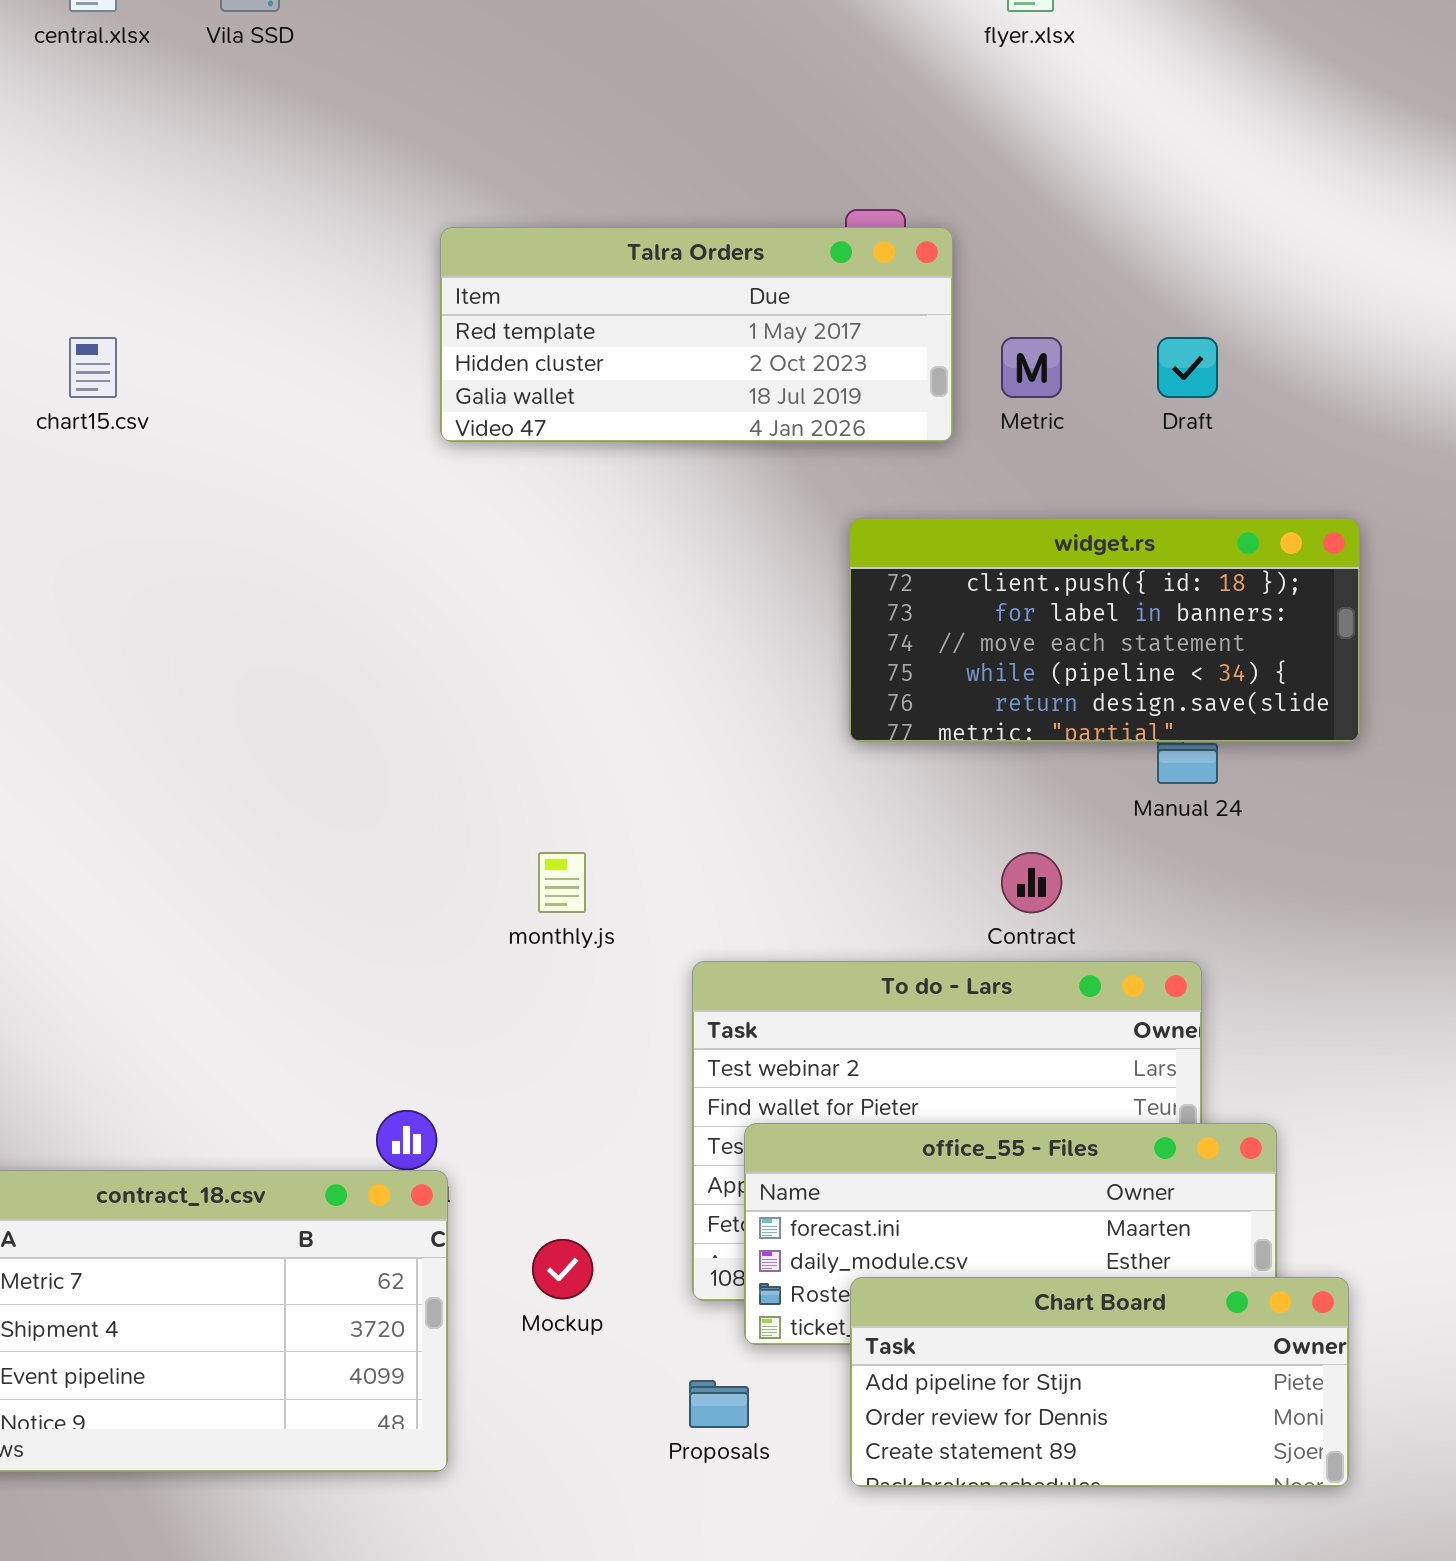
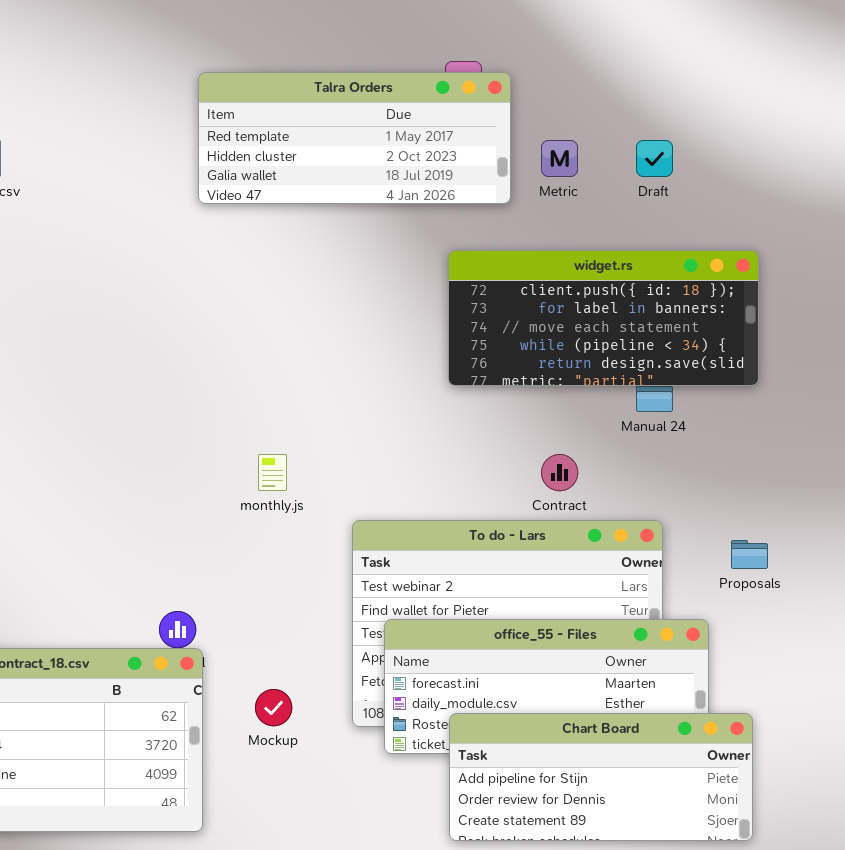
Proposals: [689,1380,749,1428] -> [731,540,768,569], moved

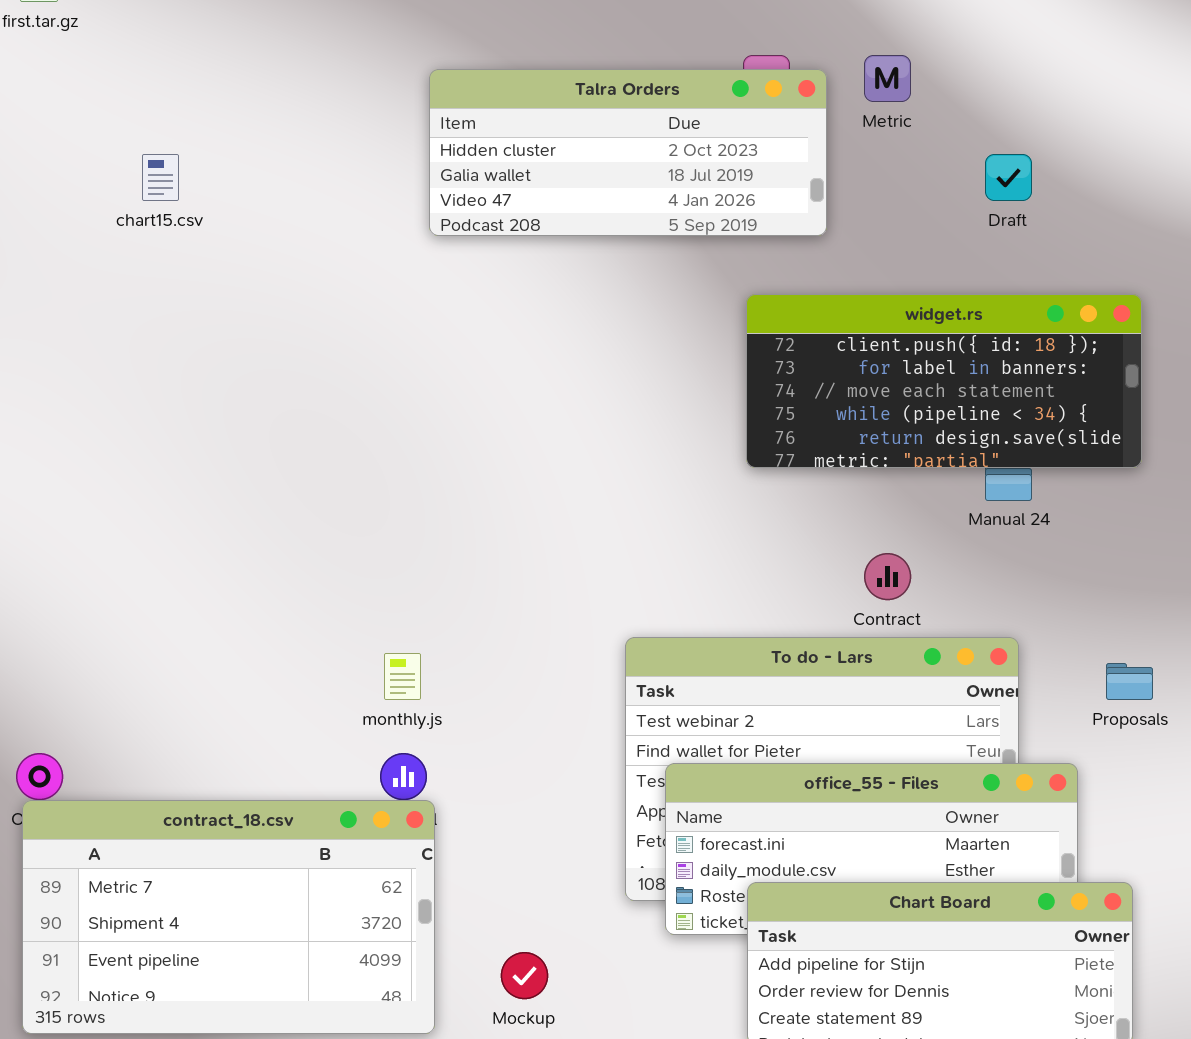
Talra Orders: [198,72,511,204] -> [429,69,827,236], scrolled down 1 row
Metric: [541,140,578,177] -> [864,55,911,102], moved
monthly.js: [258,454,287,491] -> [384,653,421,700], moved
Mockup: [255,689,292,726] -> [501,952,548,999], moved

